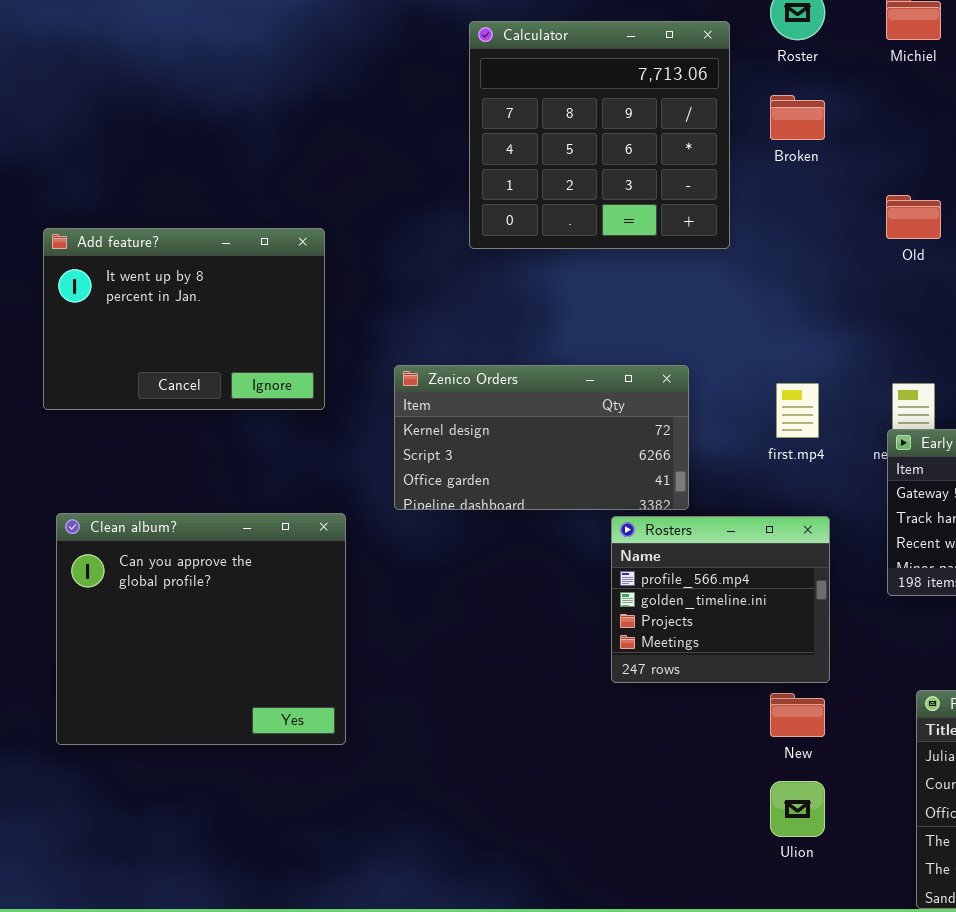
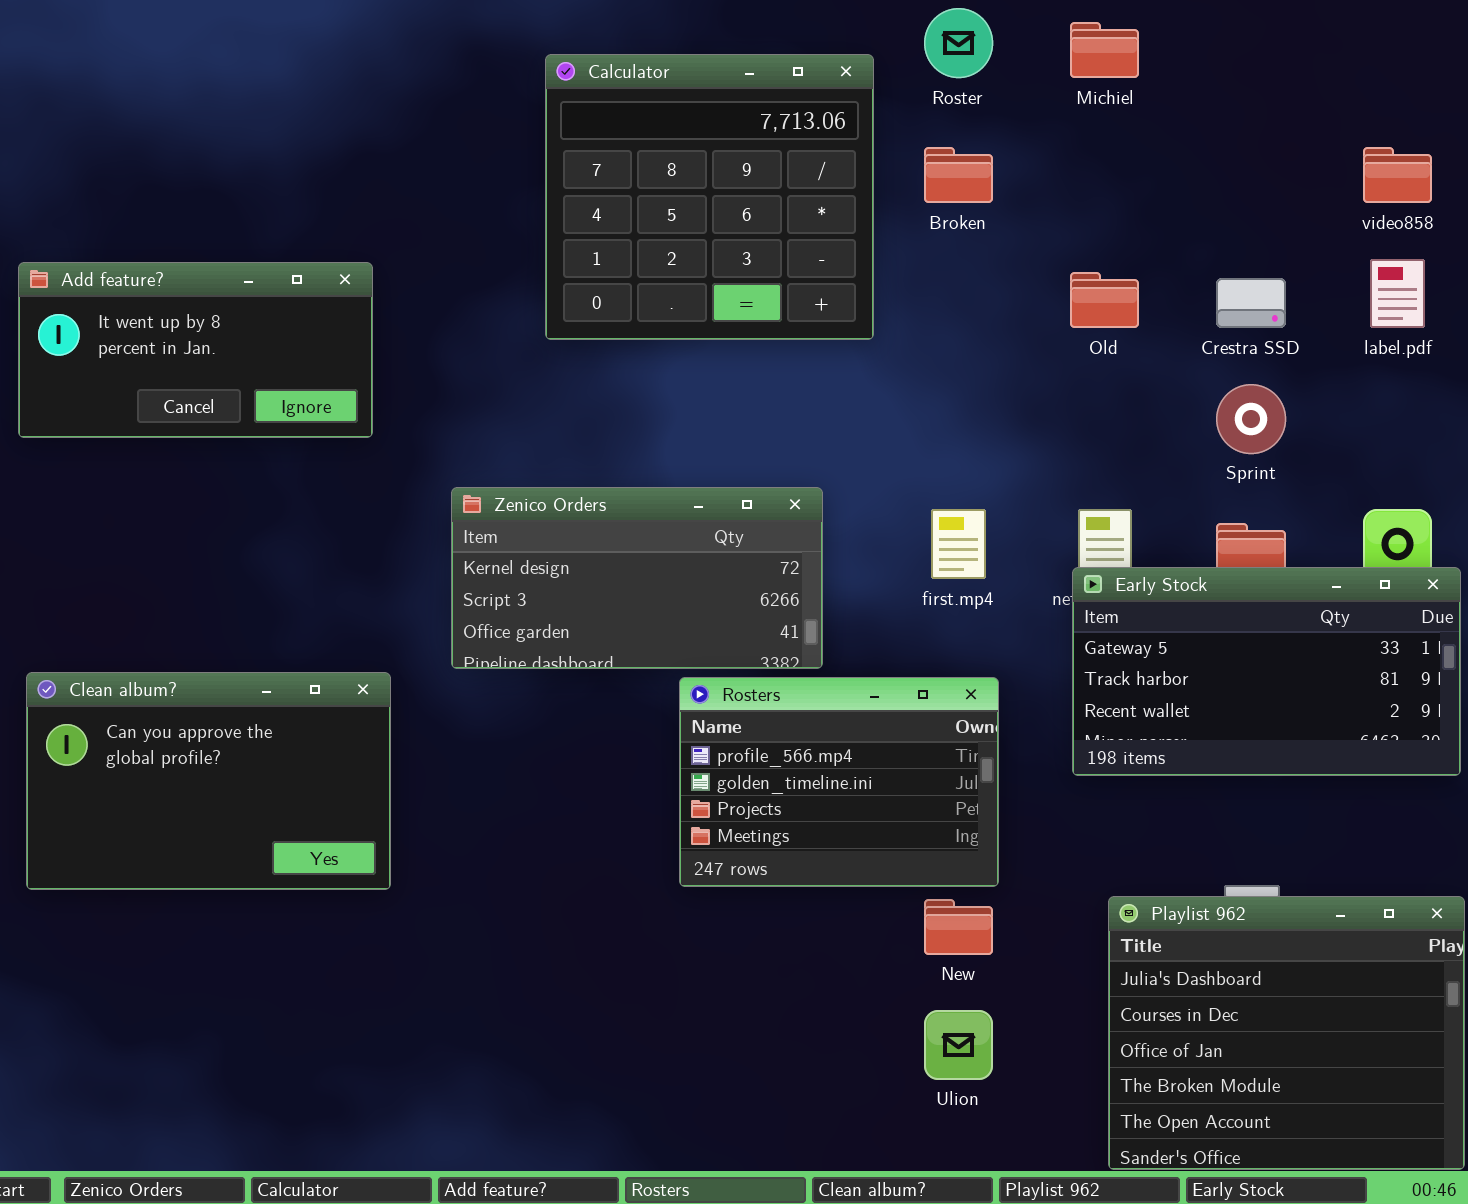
Add feature?: [43,228,325,410] -> [18,262,373,438], moved, resized
Clean album?: [56,513,346,745] -> [26,672,391,890], resized
Rosters: [611,516,830,683] -> [679,677,999,887], resized

